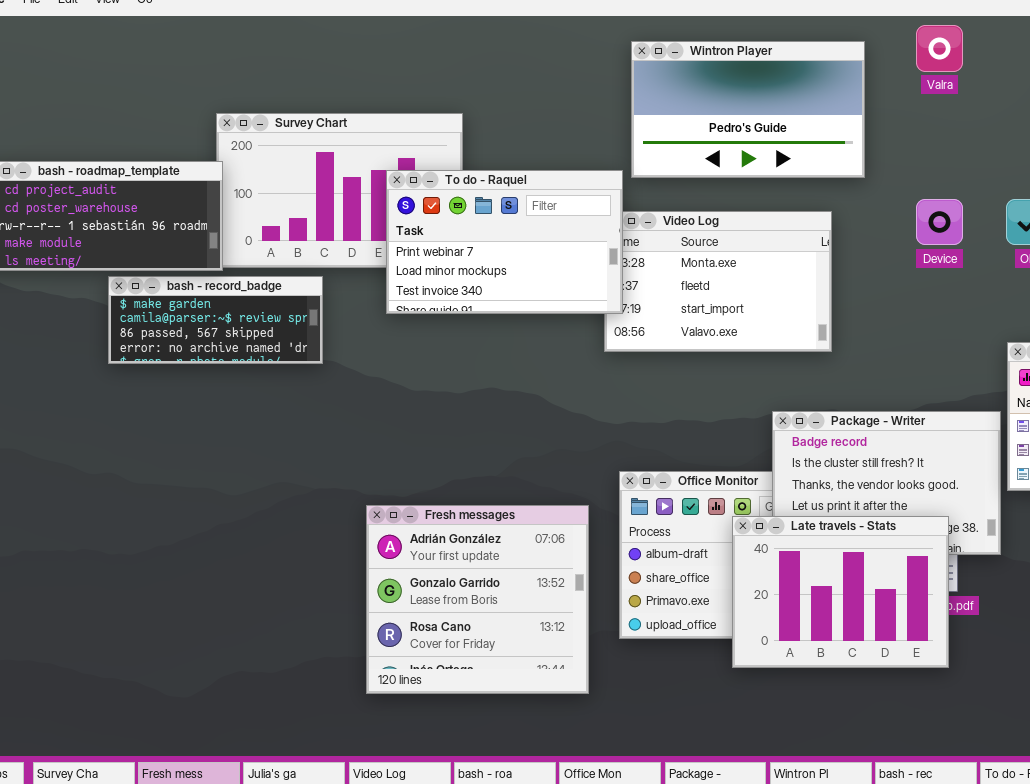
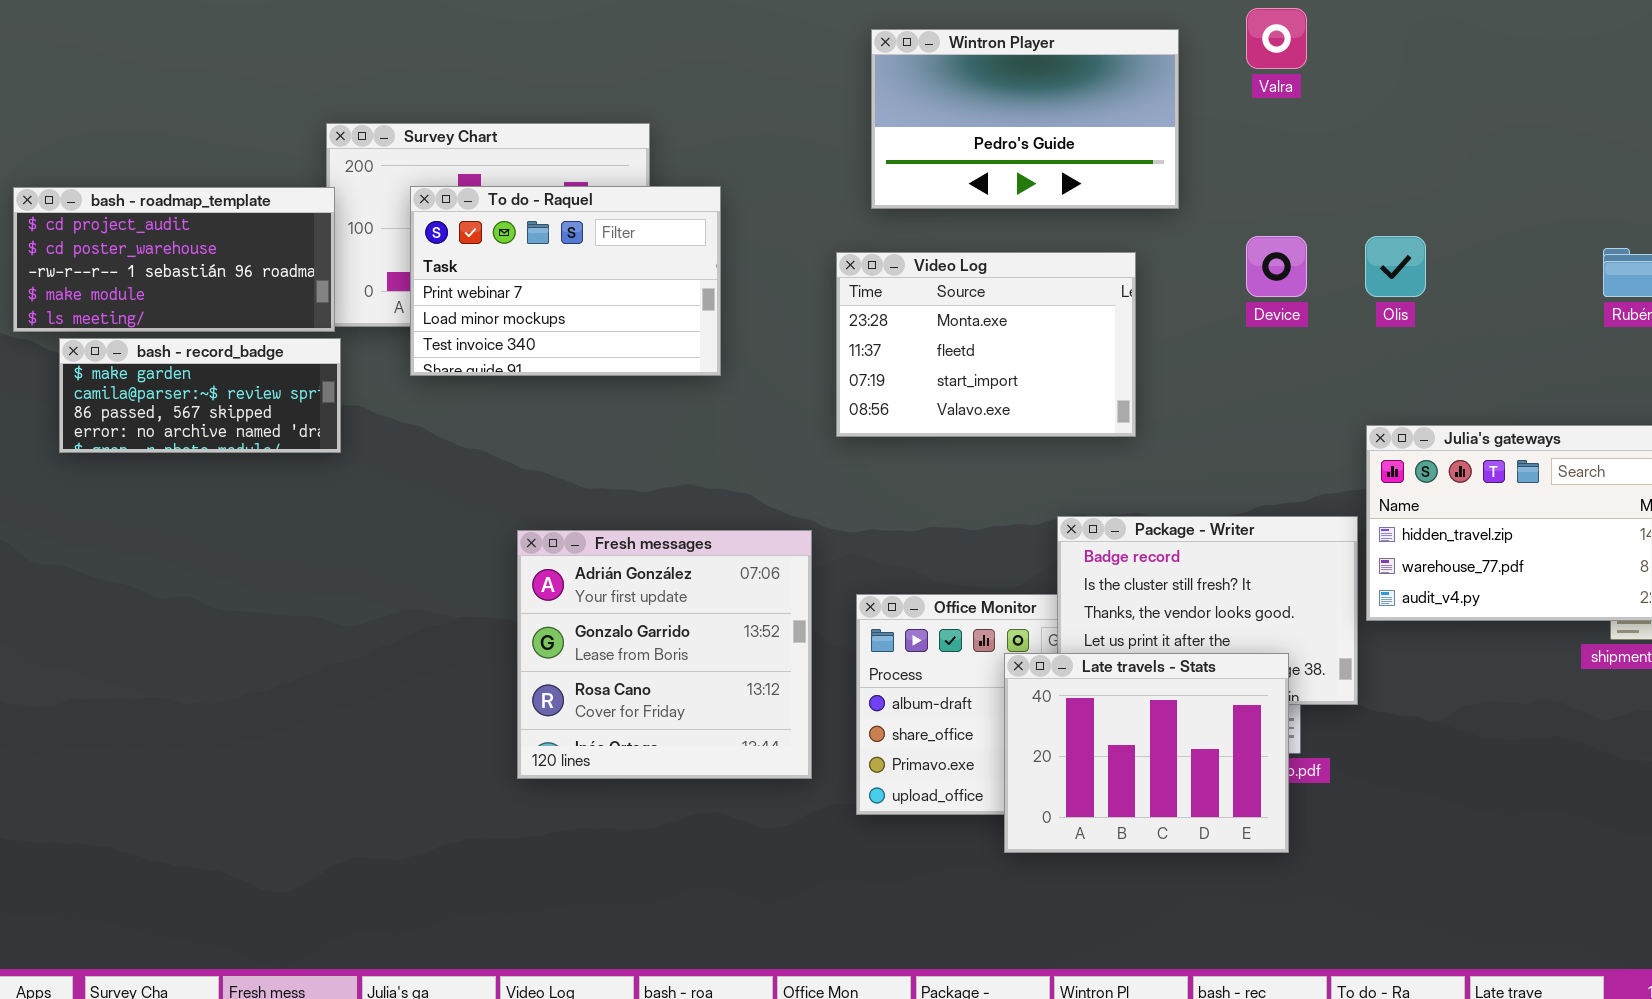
To do - Raquel: [386,170,623,314] -> [410,186,721,376], moved
bash - record_badge: [108,276,323,364] -> [59,338,341,453], moved
Fresh messages: [366,505,589,694] -> [517,530,812,779], moved

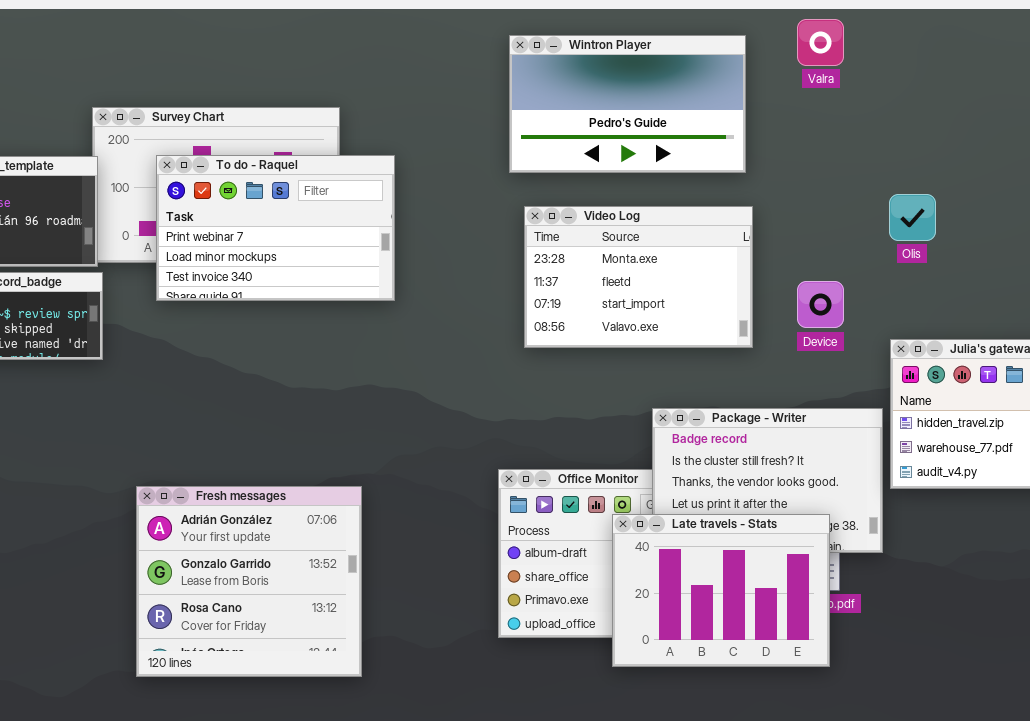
Device: [1246,236,1307,297] -> [797,281,844,328], moved
Video Log: [836,252,1136,437] -> [524,206,753,348], moved
Fresh messages: [517,530,812,779] -> [136,486,362,677], moved

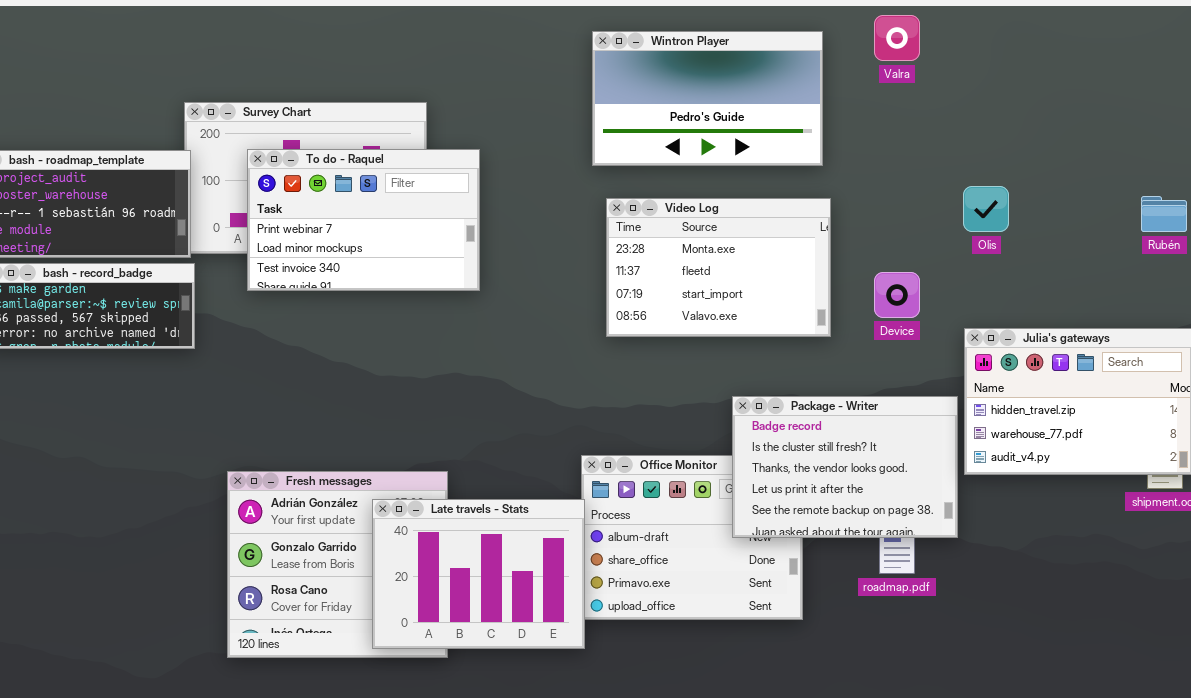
Late travels - Stats: [612,514,830,667] -> [372,499,585,649], moved

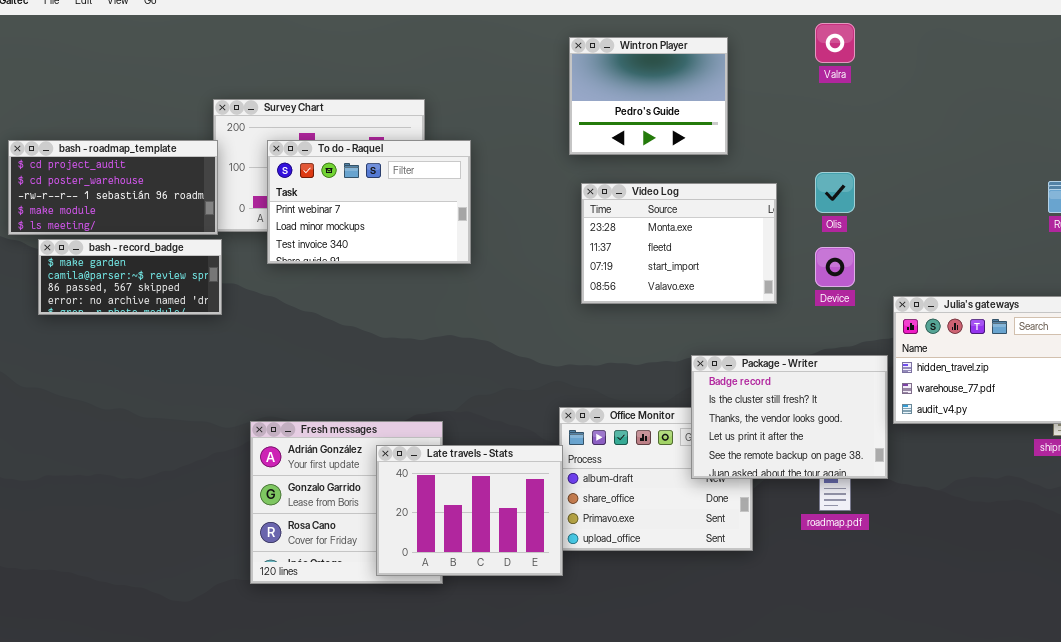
Wintron Player: [592,31,823,166] -> [569,37,728,155], resized
Olis: [963,186,1009,232] -> [815,172,855,213], moved

